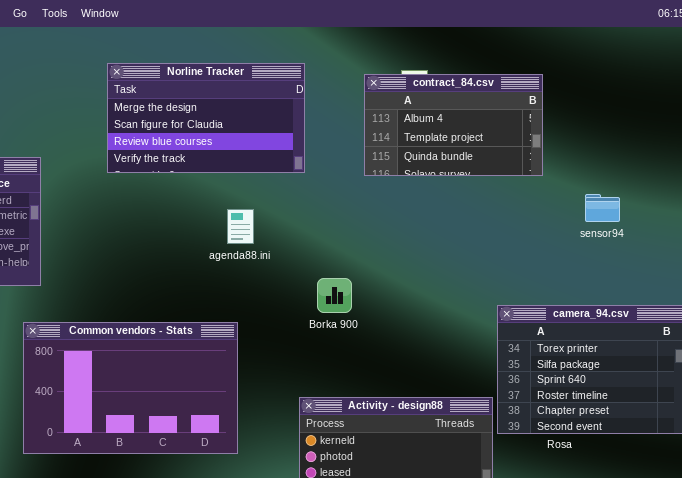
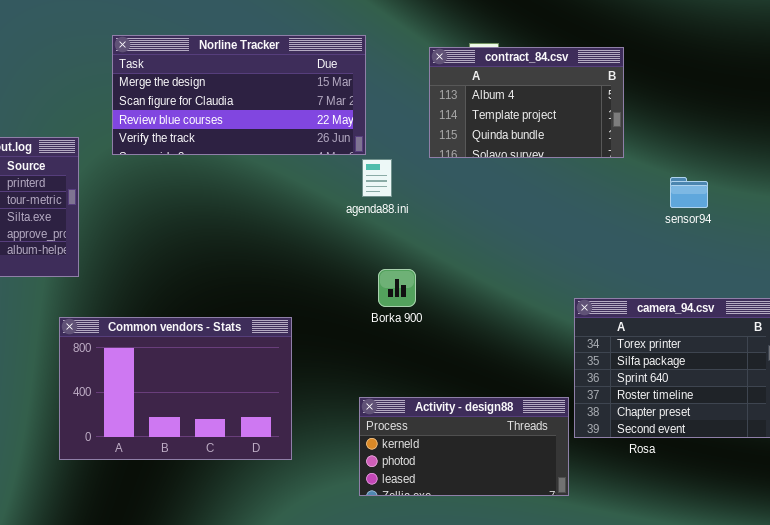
Norline Tracker: [107,63,305,173] -> [112,35,366,155], resized
agenda88.ini: [227,209,254,244] -> [362,159,392,197], moved

